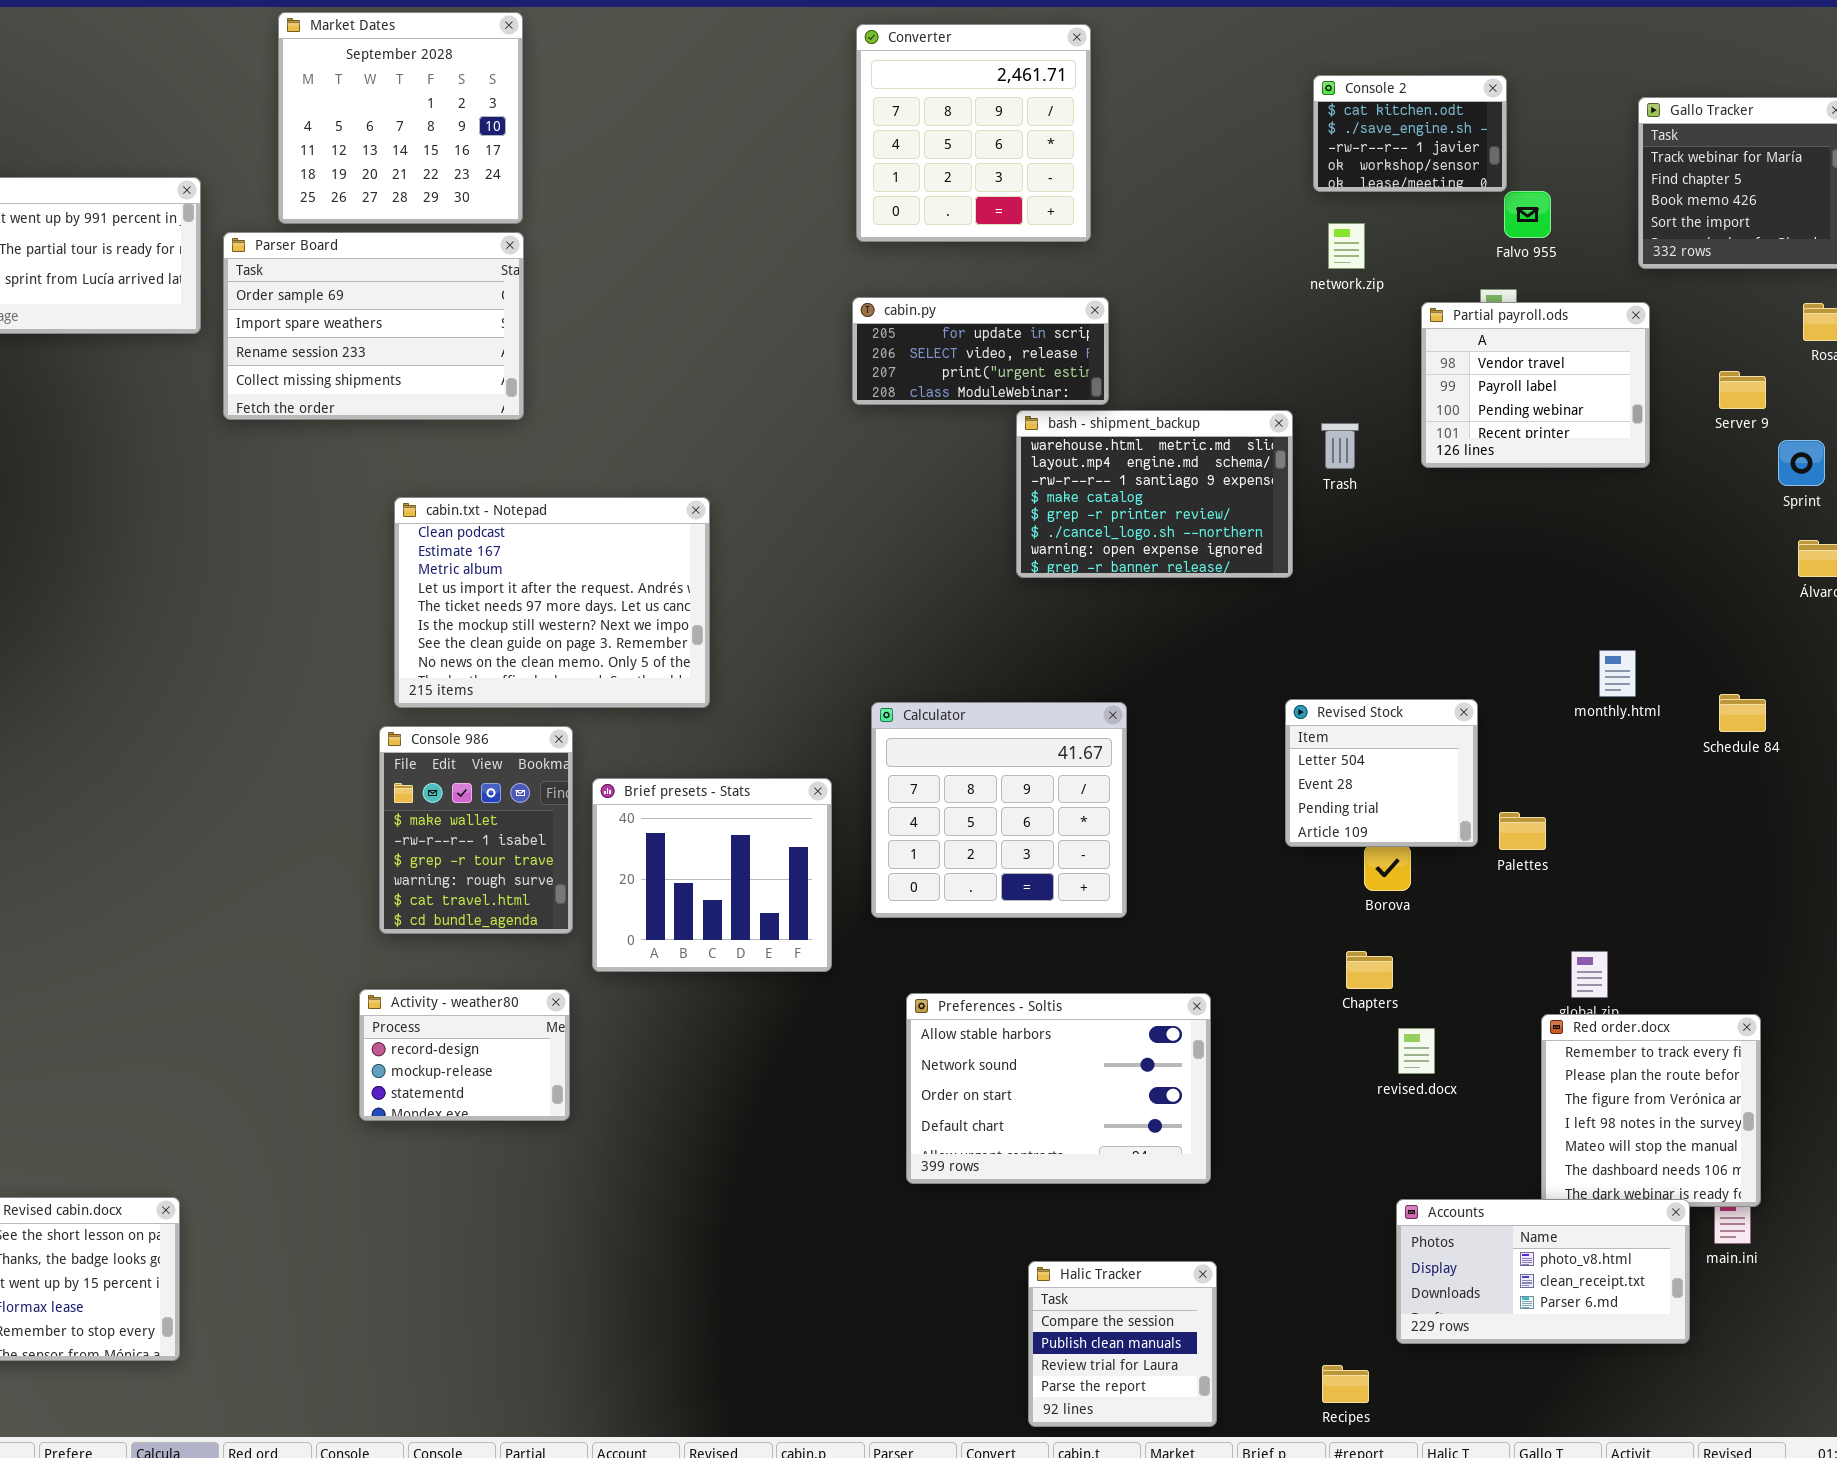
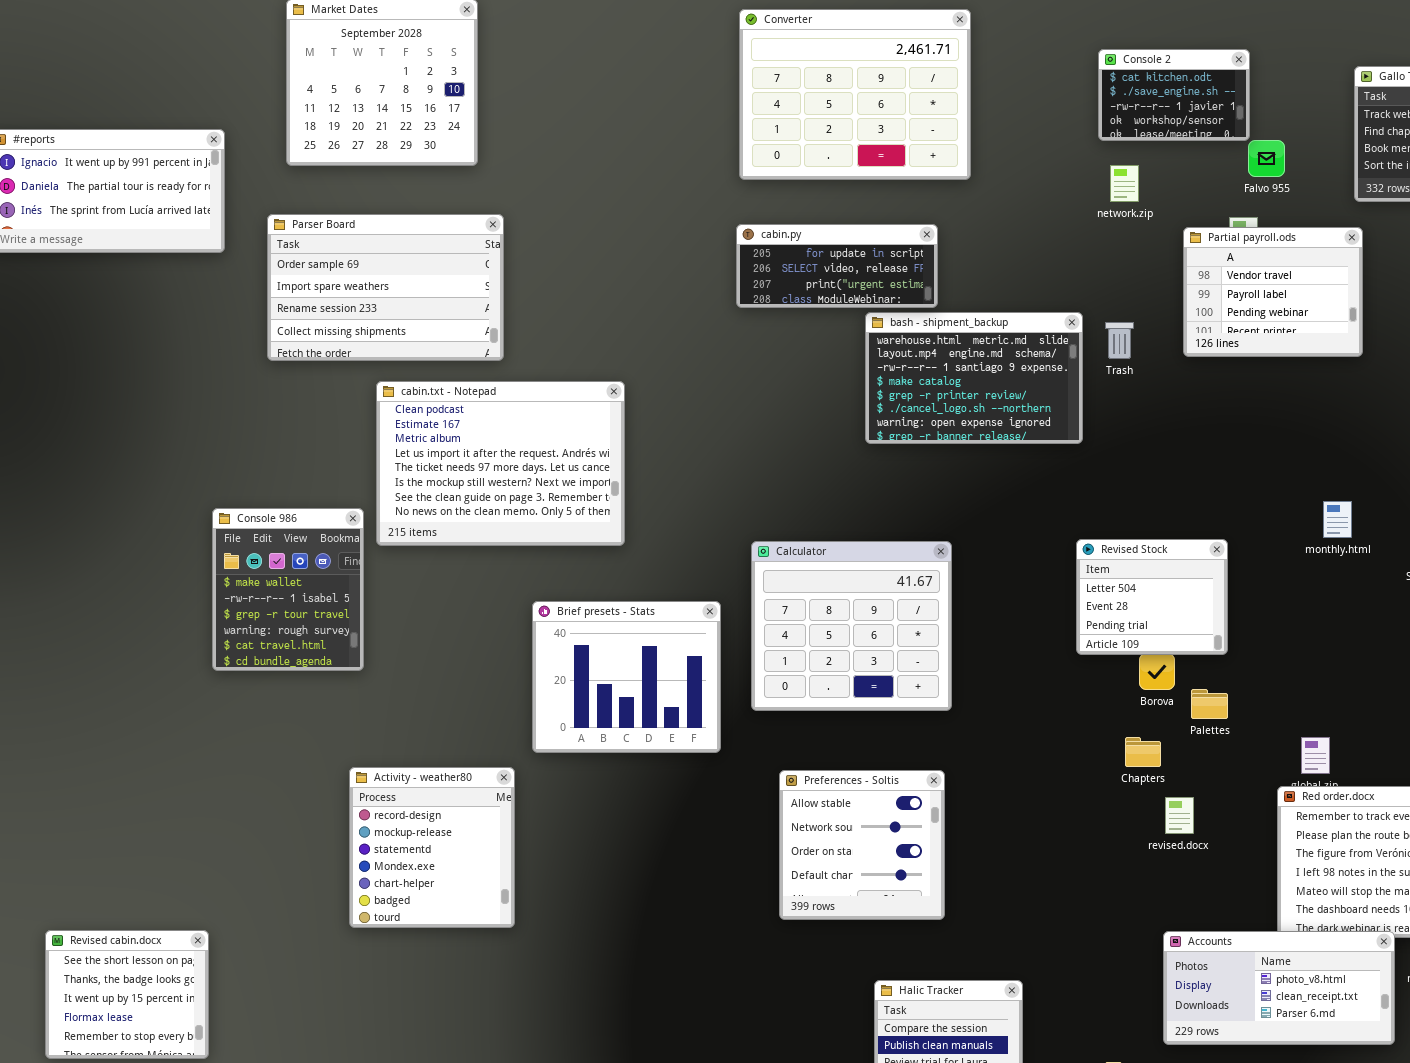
Converter: [856,24,1091,242] -> [739,9,971,180], resized
Parser Board: [223,232,524,420] -> [267,214,504,361], moved
Console 986: [379,726,573,934] -> [212,508,364,671], moved
Palettes: [1499,812,1546,850] -> [1191,689,1228,719], moved
Activity - weather80: [359,989,570,1121] -> [349,767,515,928], resized
Preferences - Soltis: [906,993,1211,1184] -> [779,770,945,920], resized

